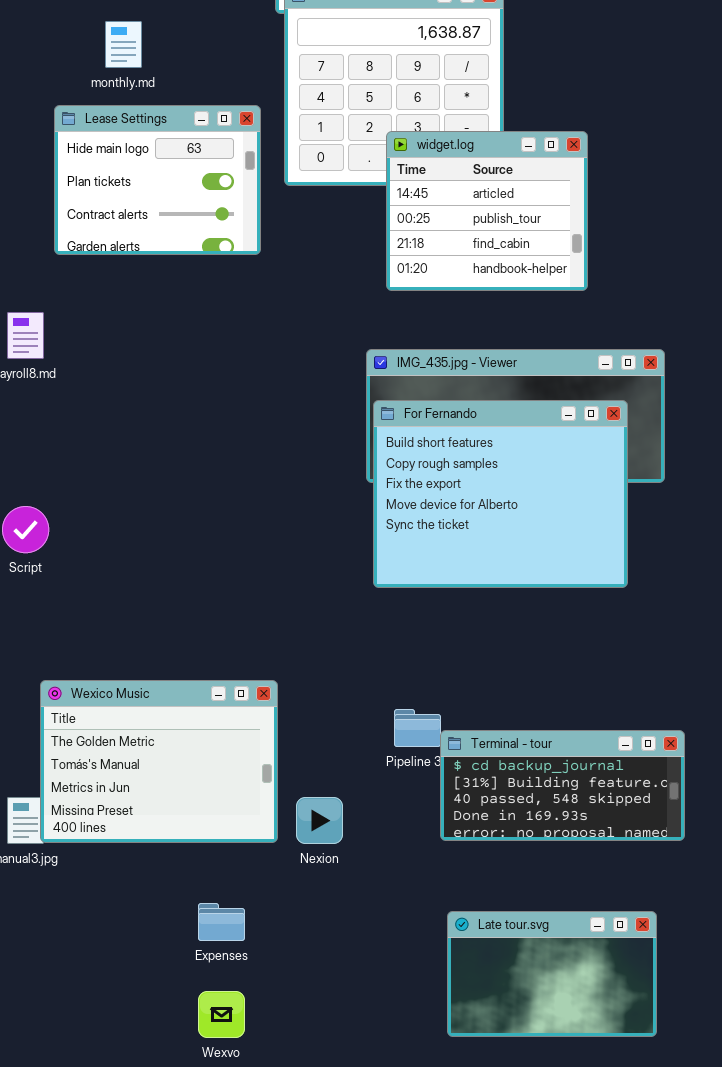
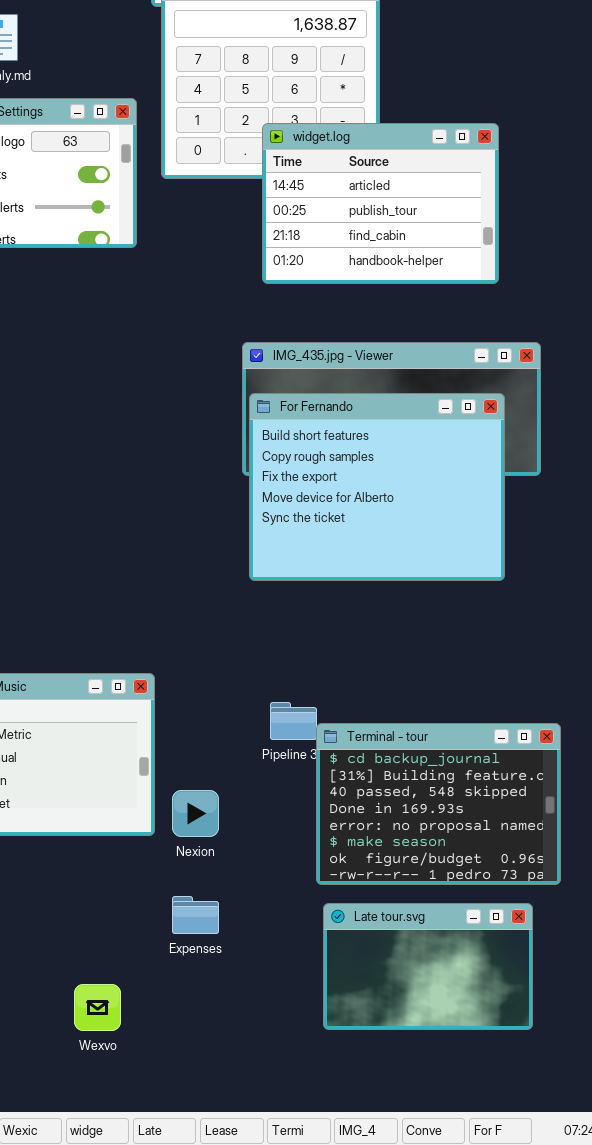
widget.log: [386,131,588,291] -> [262,123,499,284], resized
Terminal - tour: [440,730,685,841] -> [316,723,561,885], resized
Expenses: [198,903,245,941] -> [172,896,219,934], moved

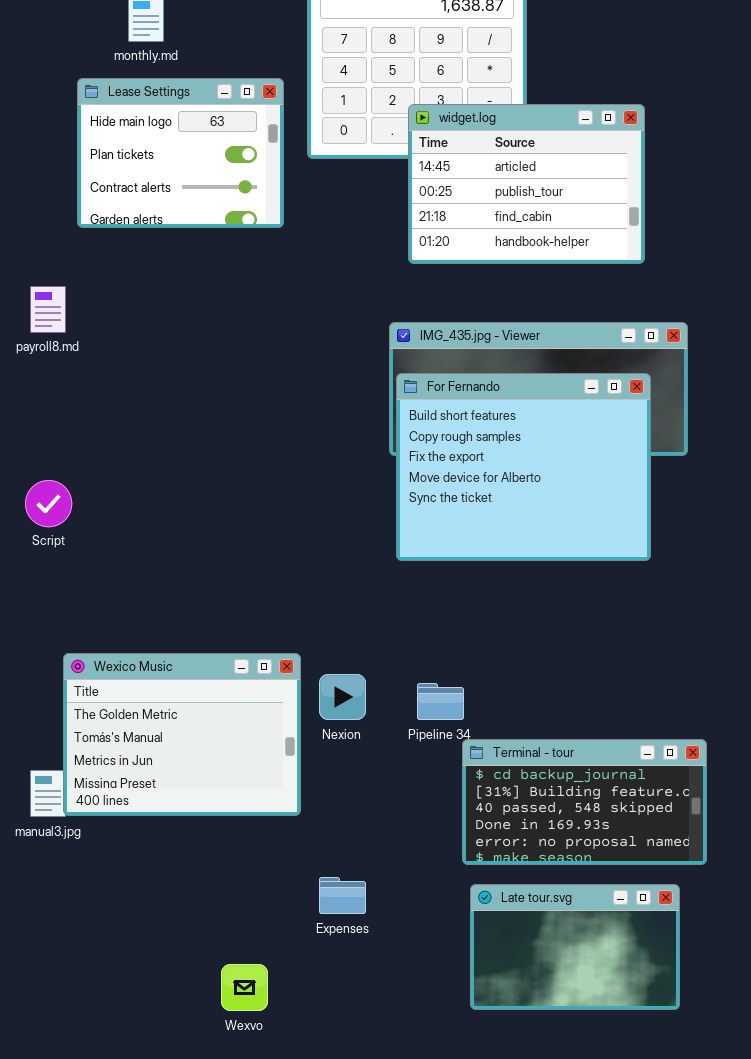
Terminal - tour: [316,723,561,885] -> [462,739,707,865], resized
Nexion: [172,790,219,837] -> [319,674,366,720], moved

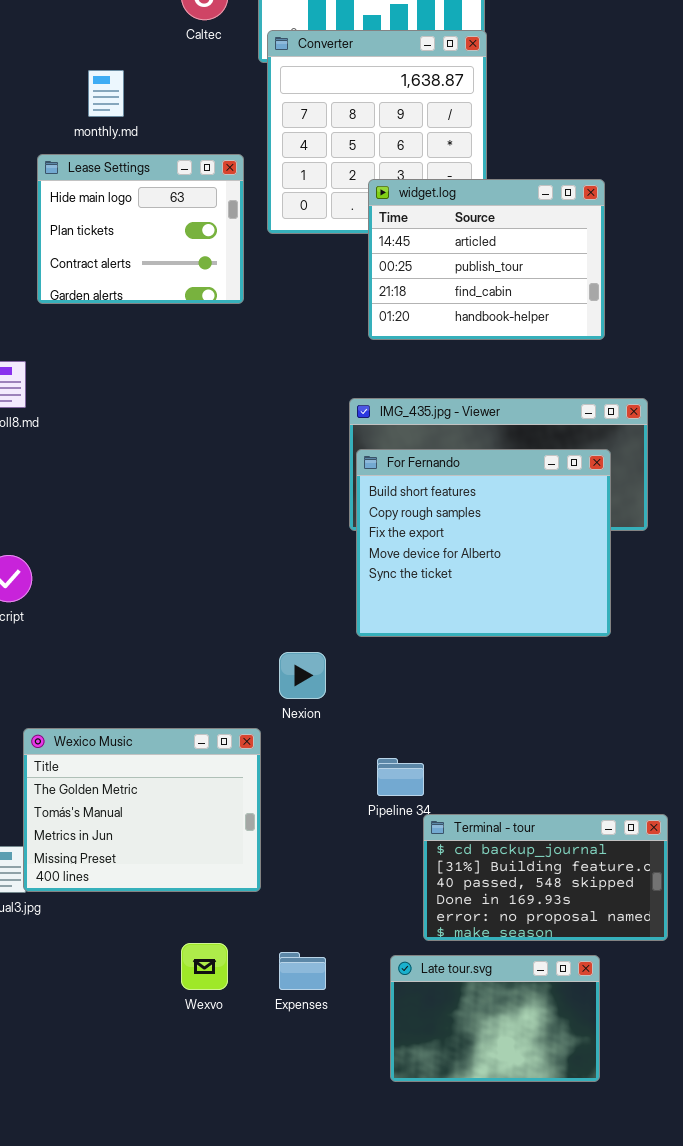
Nexion: [319,674,366,720] -> [279,652,326,699], moved
Late tour.svg: [470,884,680,1010] -> [390,955,600,1082], moved
Wexvo: [221,964,268,1011] -> [181,943,228,990], moved

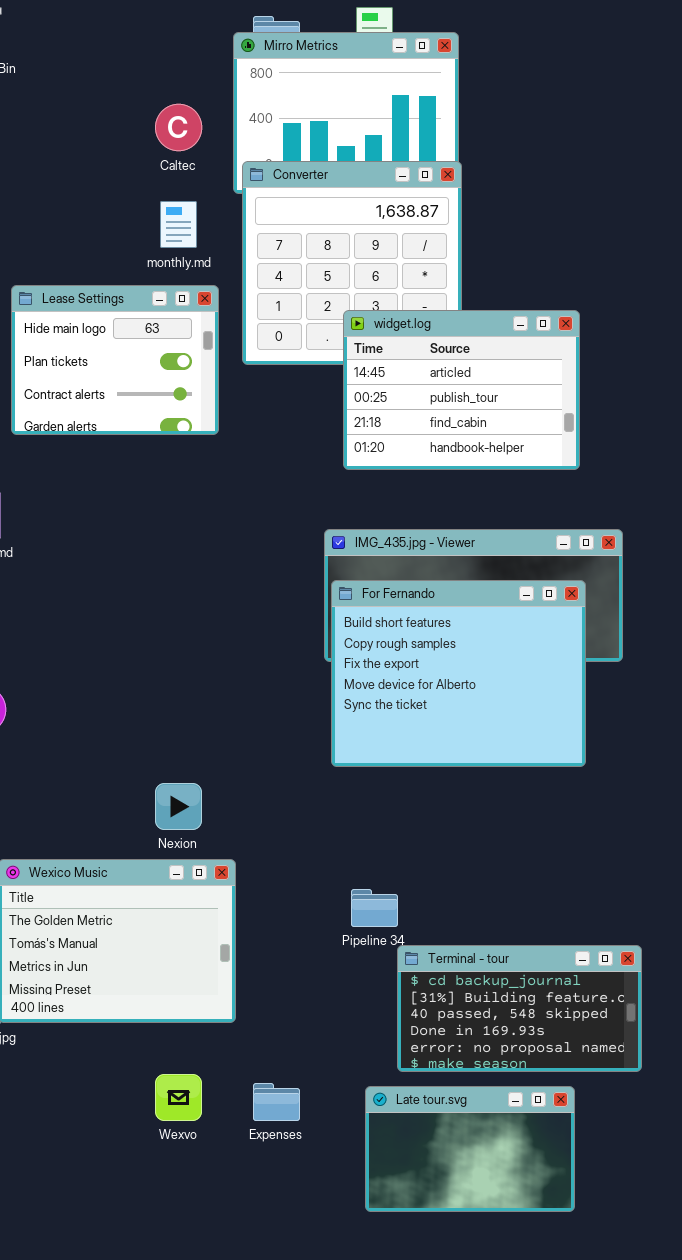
monthly.md: [88,70,124,117] -> [160,201,197,248], moved
Nexion: [279,652,326,699] -> [155,783,202,830], moved

